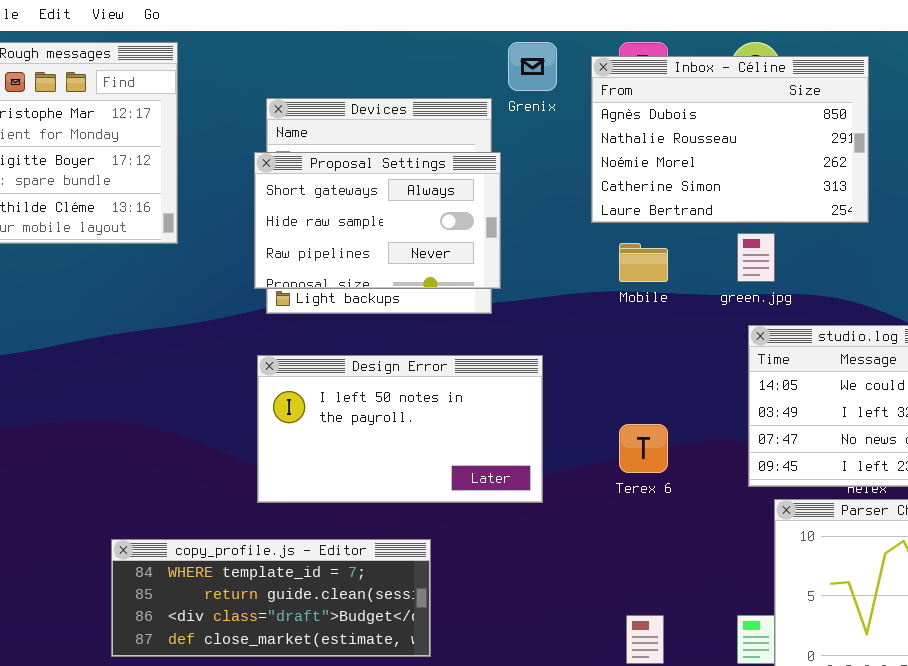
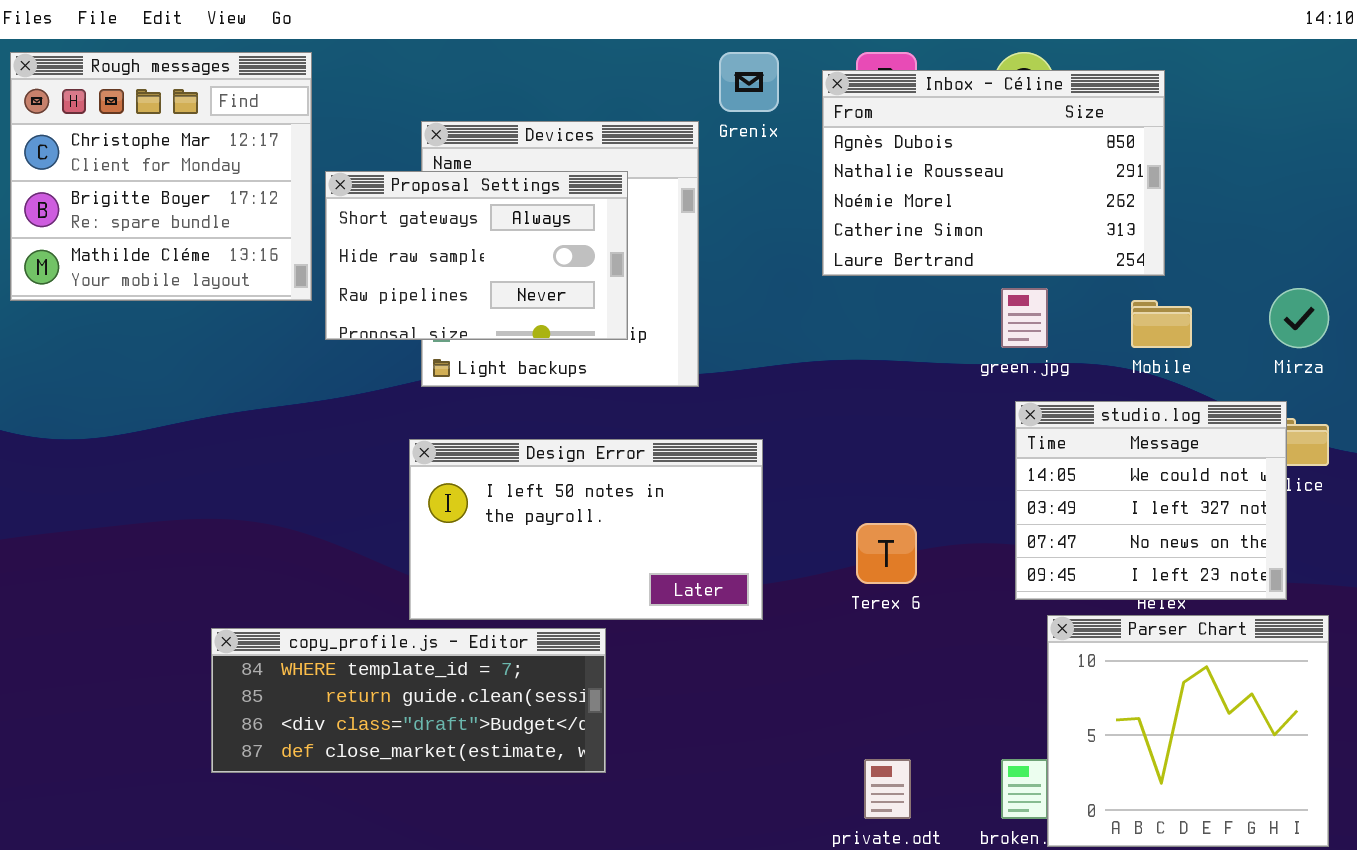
Proposal Settings: [254,152,501,289] -> [325,171,628,340], moved
Mobile: [619,243,668,282] -> [1131,300,1192,348], moved
copy_profile.js - Editor: [111,539,431,657] -> [211,628,606,773], moved

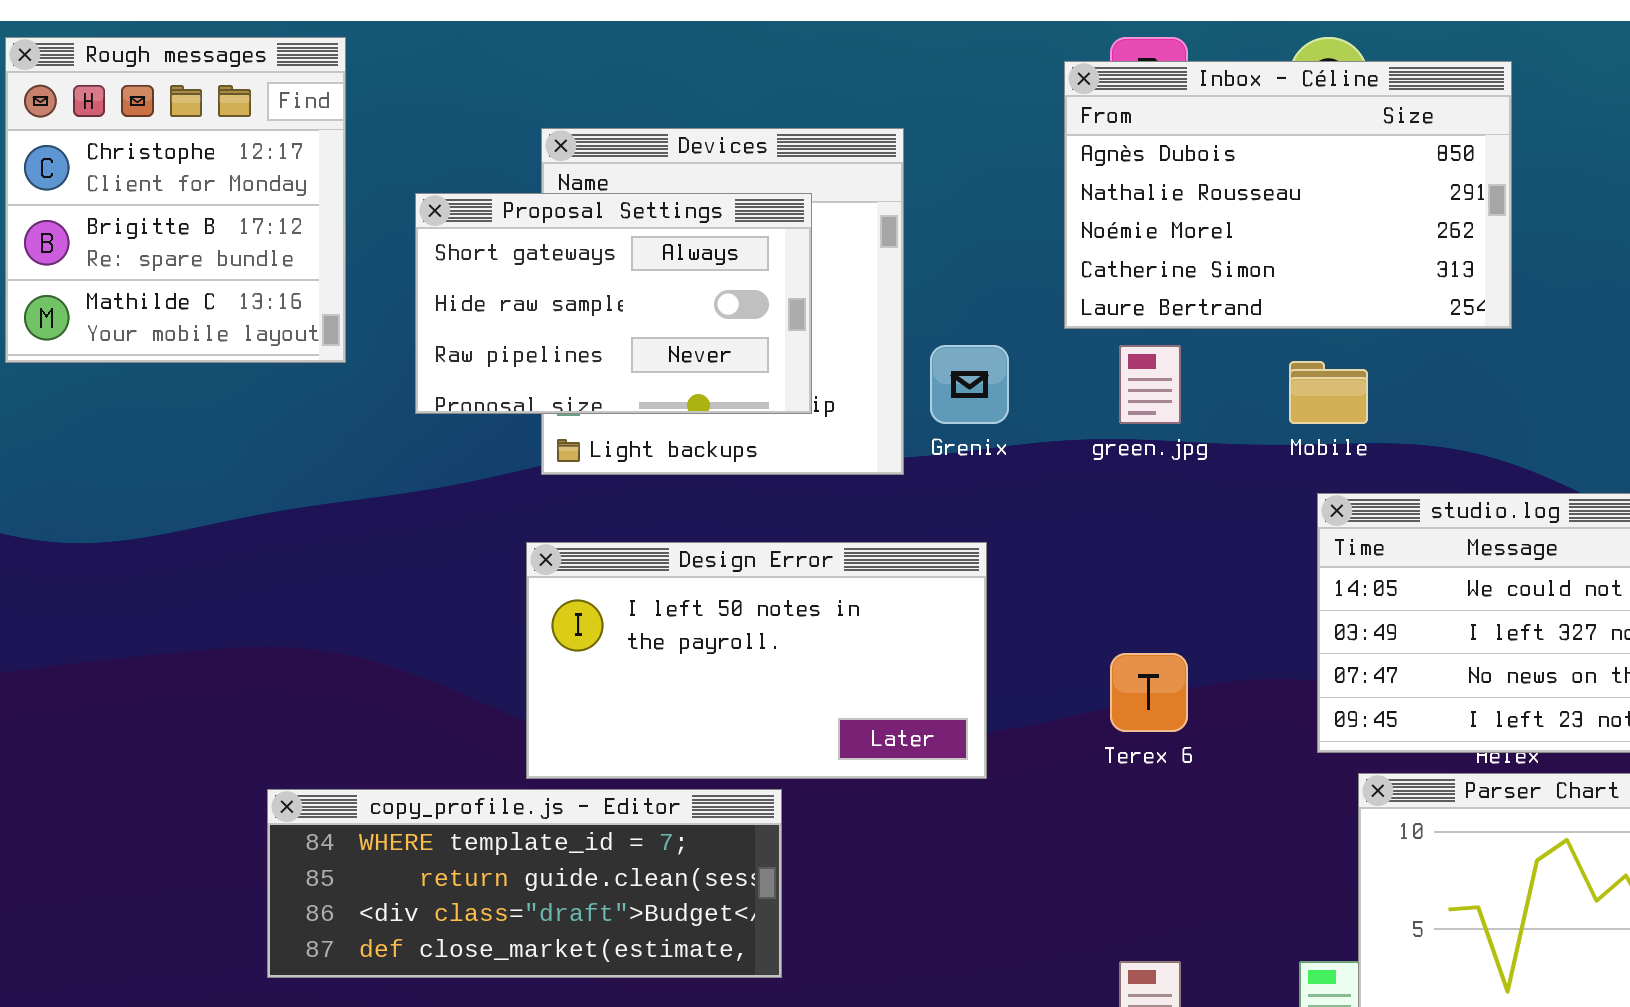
Rough messages: [10,52,312,301] -> [5,37,346,363], resized
Grenix: [719,52,779,112] -> [930,345,1009,424], moved
green.jpg: [1001,288,1048,348] -> [1119,345,1181,424], moved
Mobile: [1131,300,1192,348] -> [1289,361,1368,424], moved

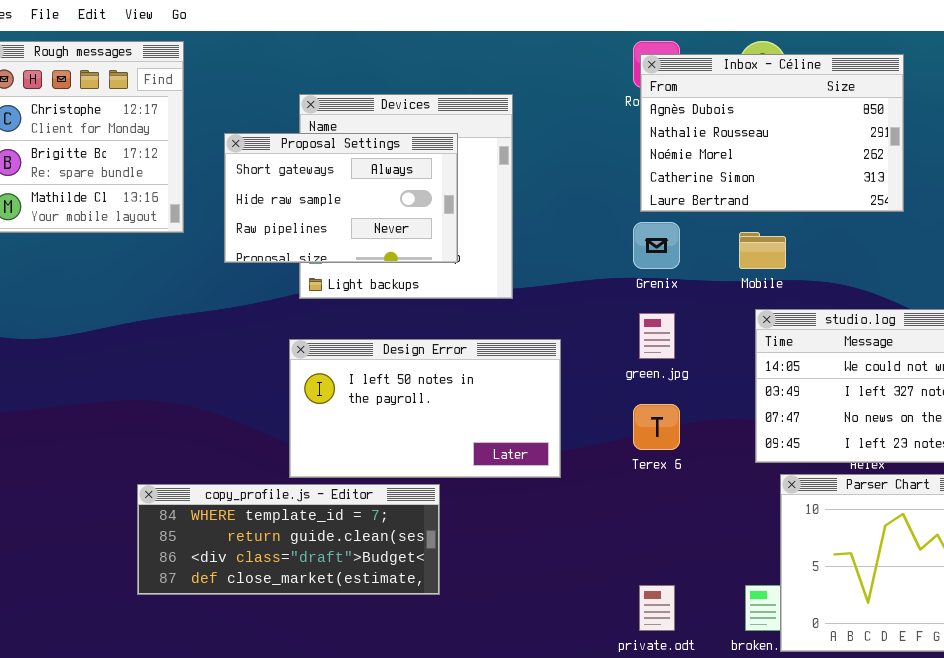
Inbox - Céline: [1064,61,1512,329] -> [640,54,904,212], moved
Grenix: [930,345,1009,424] -> [633,222,680,269], moved
green.jpg: [1119,345,1181,424] -> [639,313,675,359], moved

